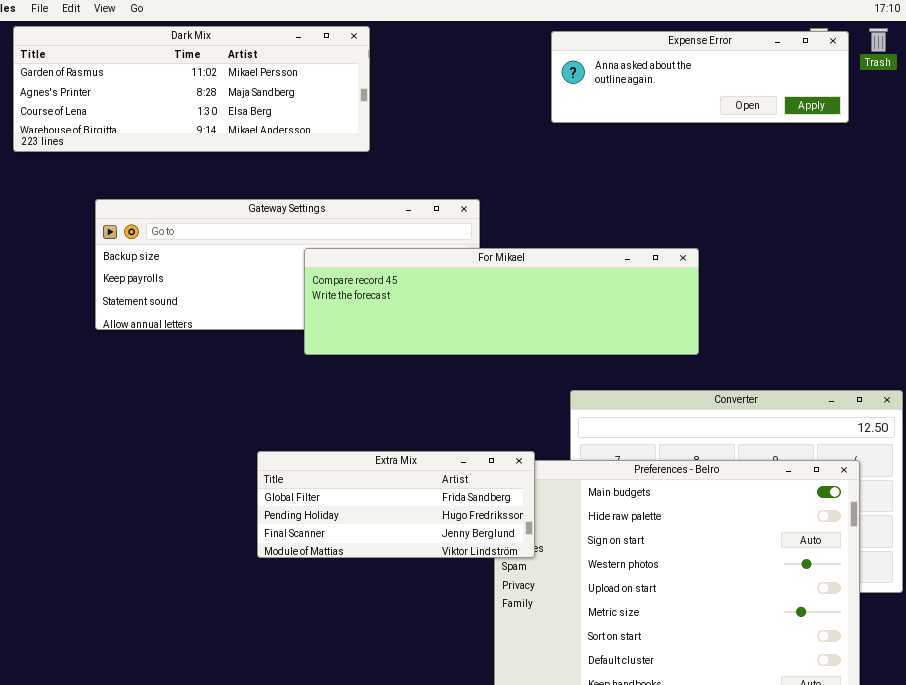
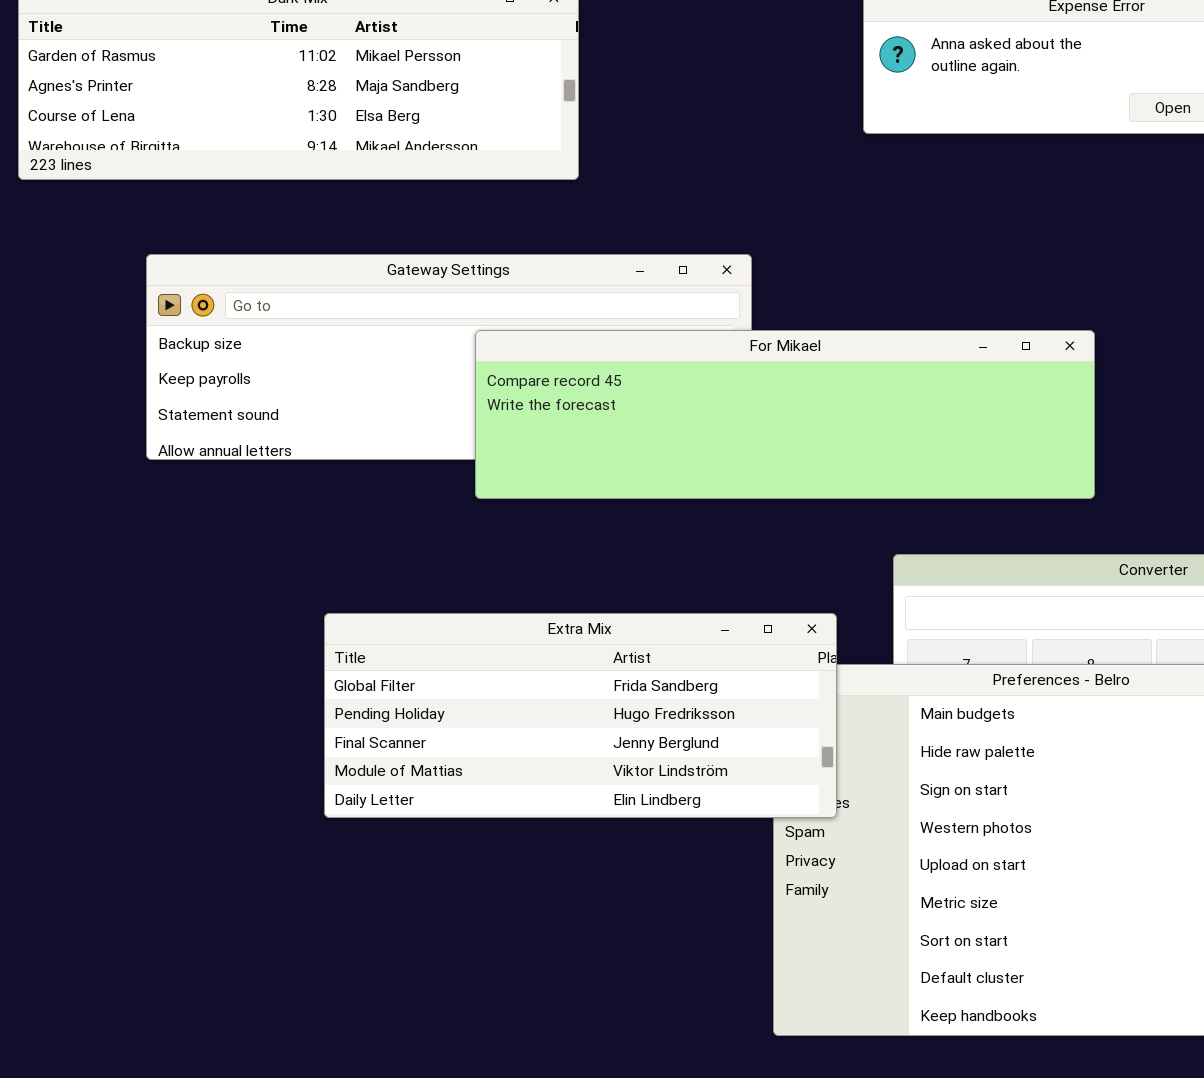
Extra Mix: [257,451,535,558] -> [324,613,837,818], resized

